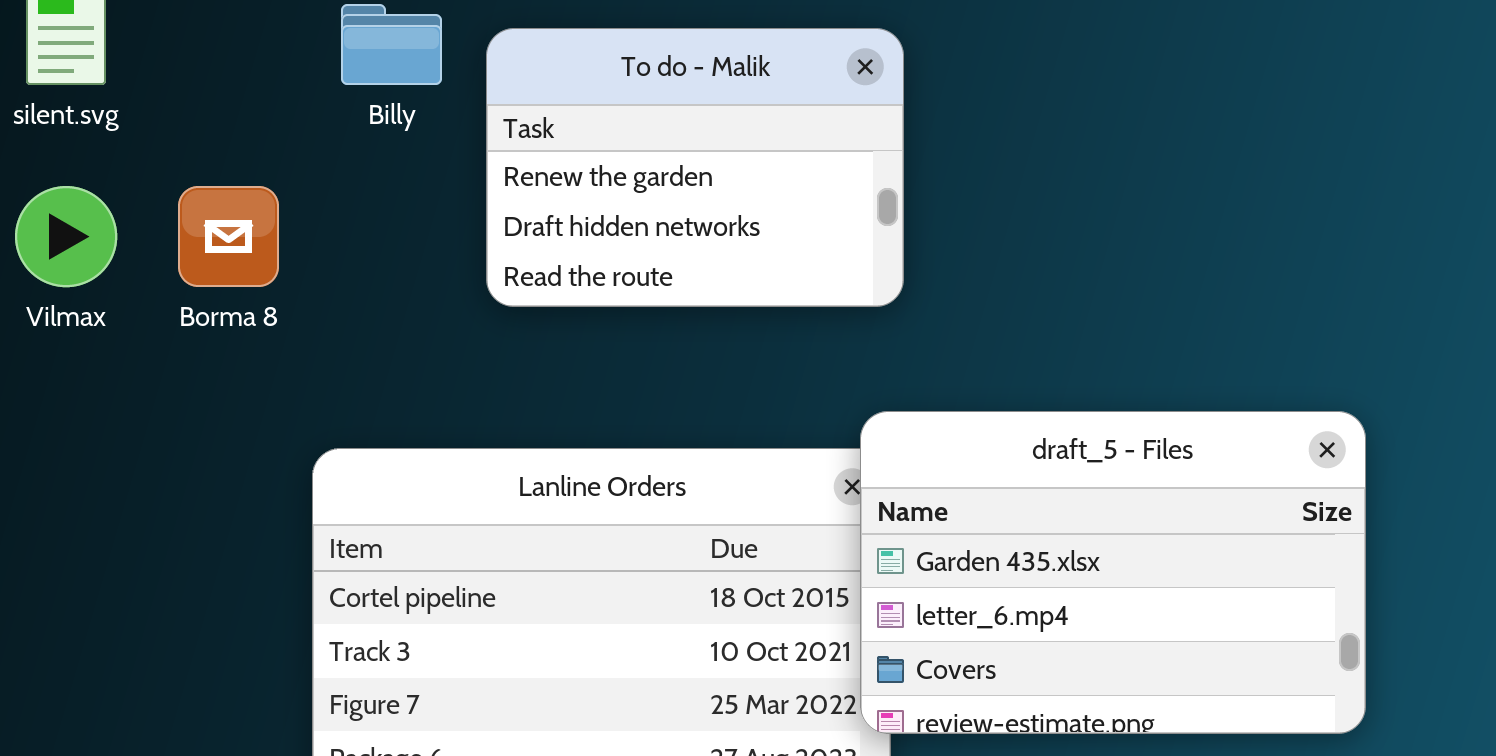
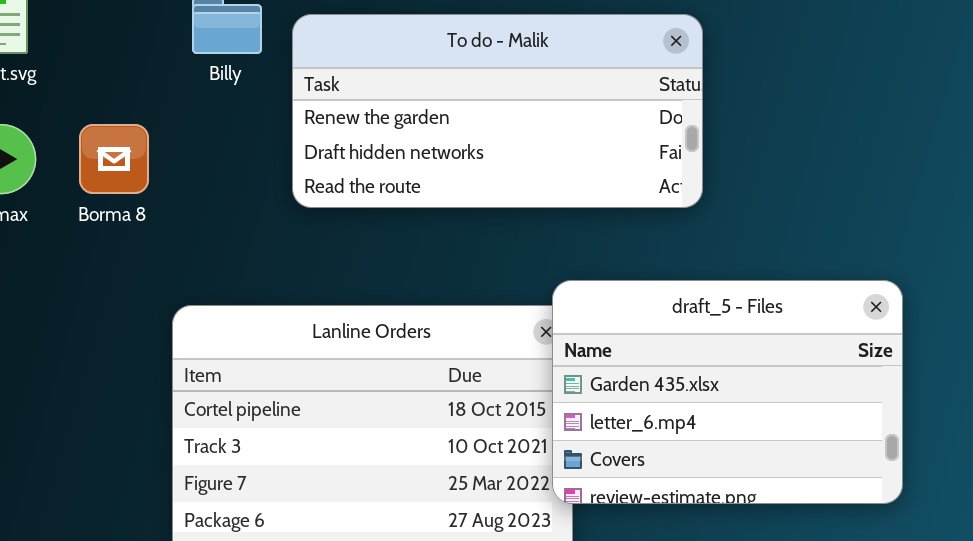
To do - Malik: [486,28,904,307] -> [292,14,703,208], resized

